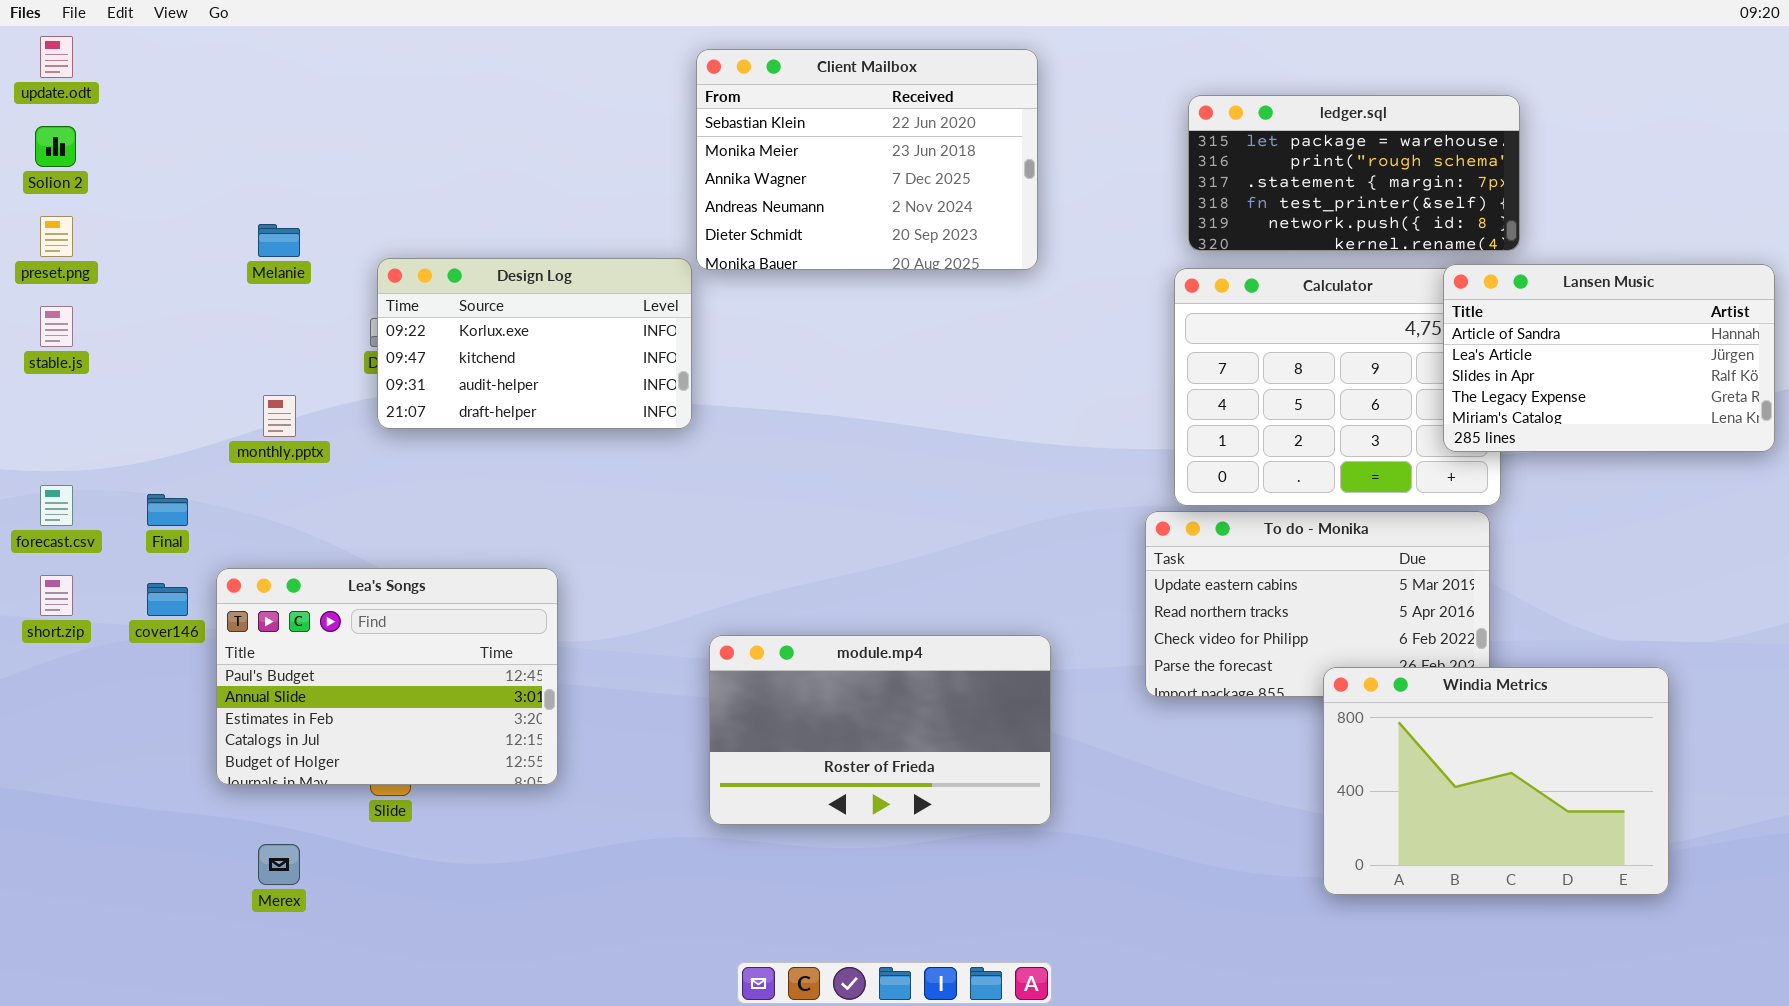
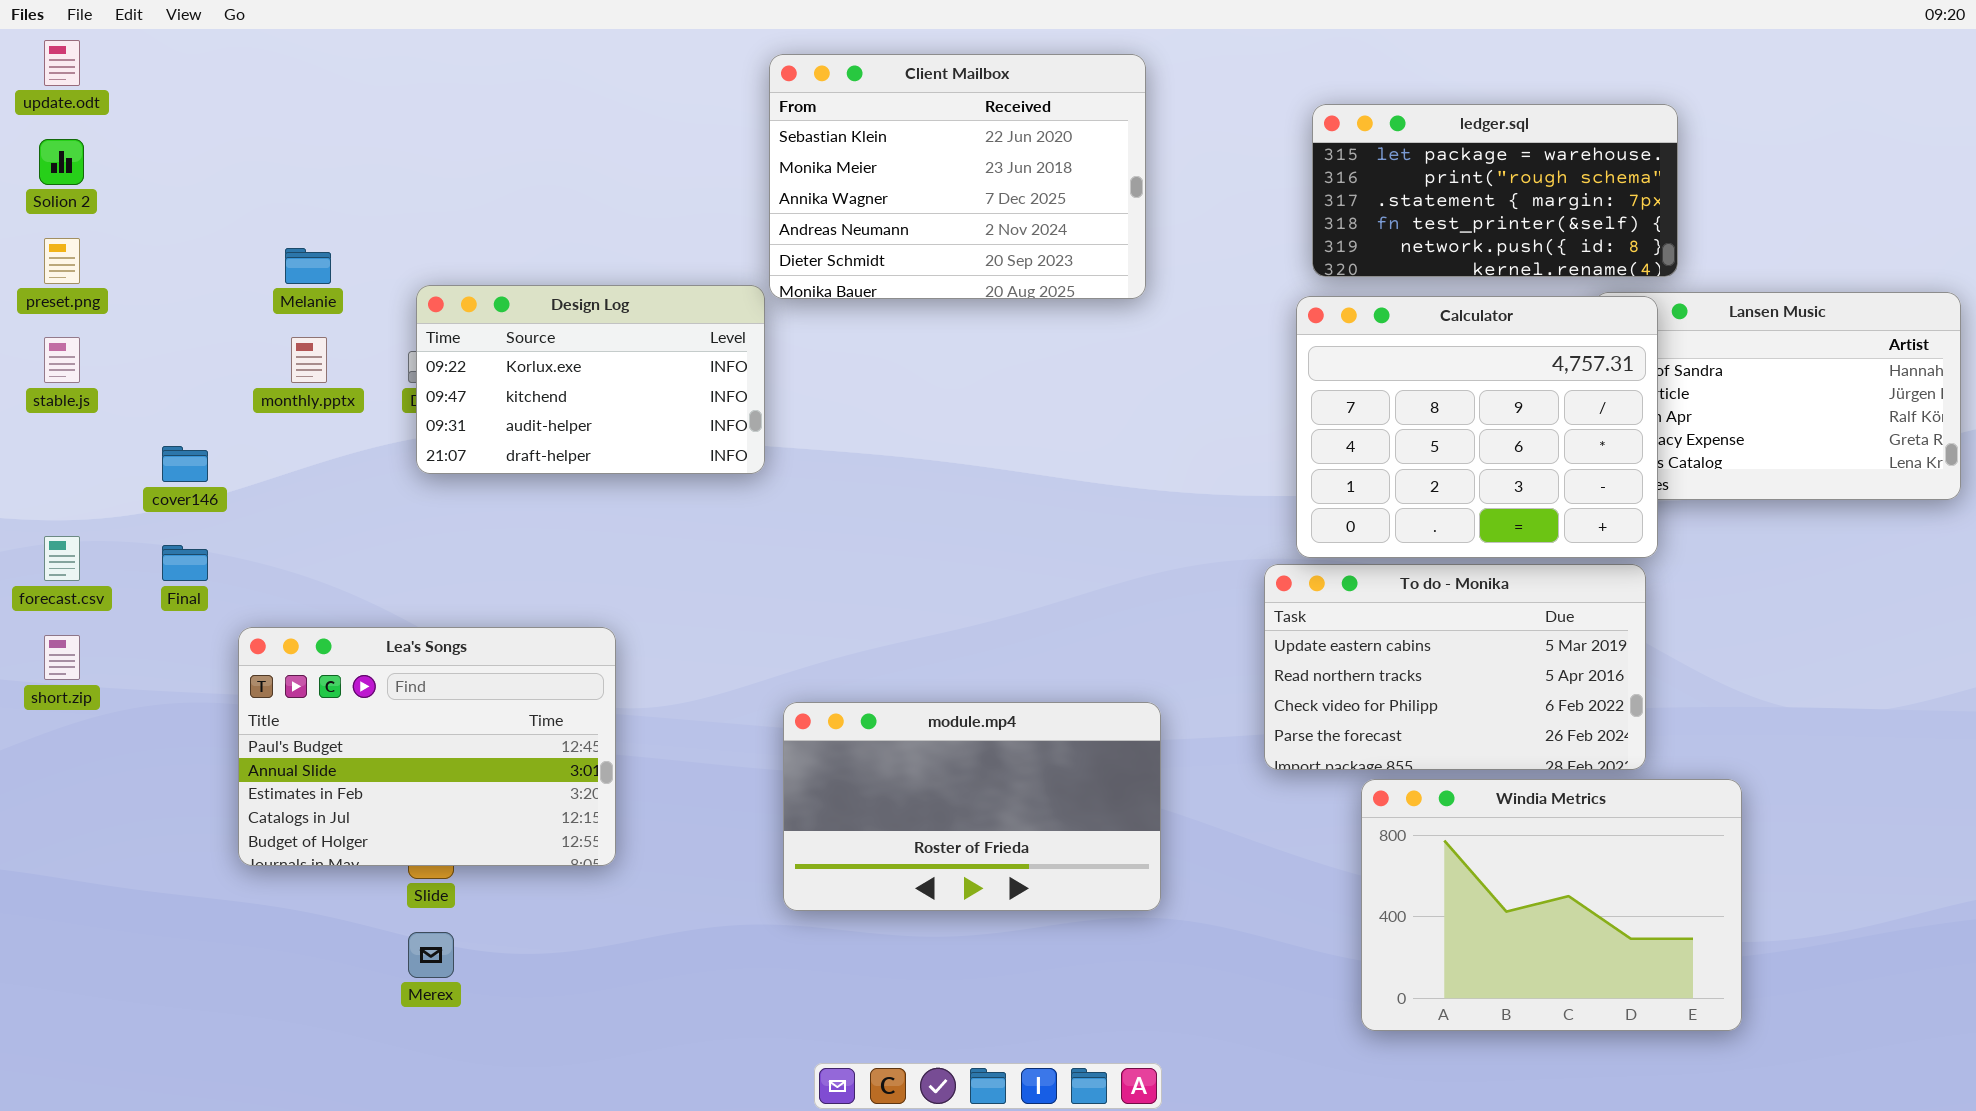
Calculator: [1174,268,1501,506] -> [1296,296,1658,558], raised
monthly.pptx: [263,395,296,437] -> [291,337,327,383], moved
cover146: [147,583,188,616] -> [162,446,208,482], moved
Windia Metrics: [1323,667,1669,895] -> [1361,779,1742,1031], moved
Merex: [258,844,300,885] -> [408,932,454,978], moved

